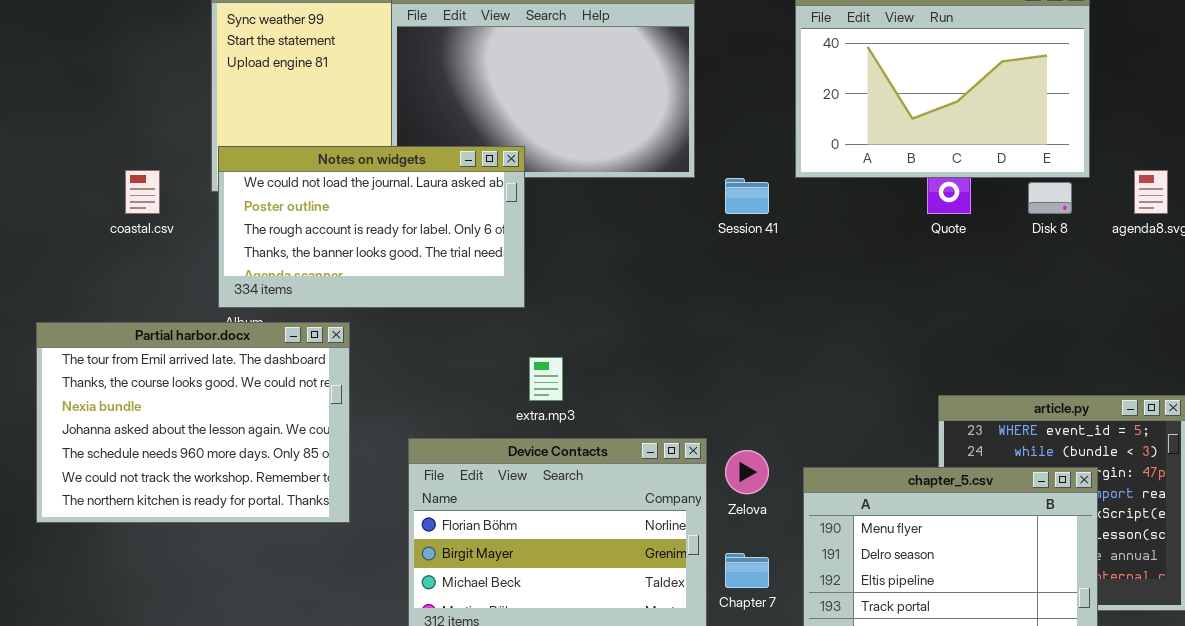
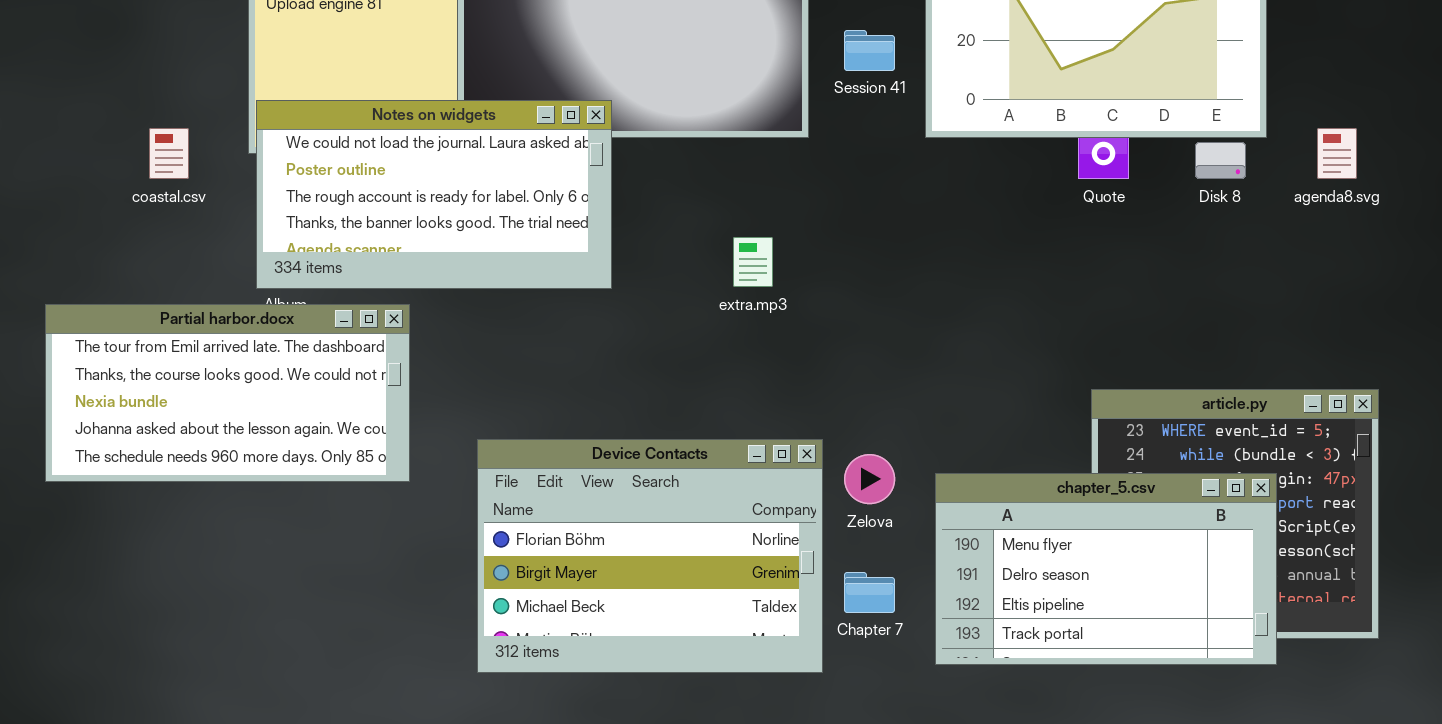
Session 41: [725,178,769,214] -> [844,30,895,71], moved
Partial harbor.docx: [36,322,350,523] -> [45,304,410,482], resized
extra.mp3: [529,357,563,401] -> [733,237,773,287], moved

